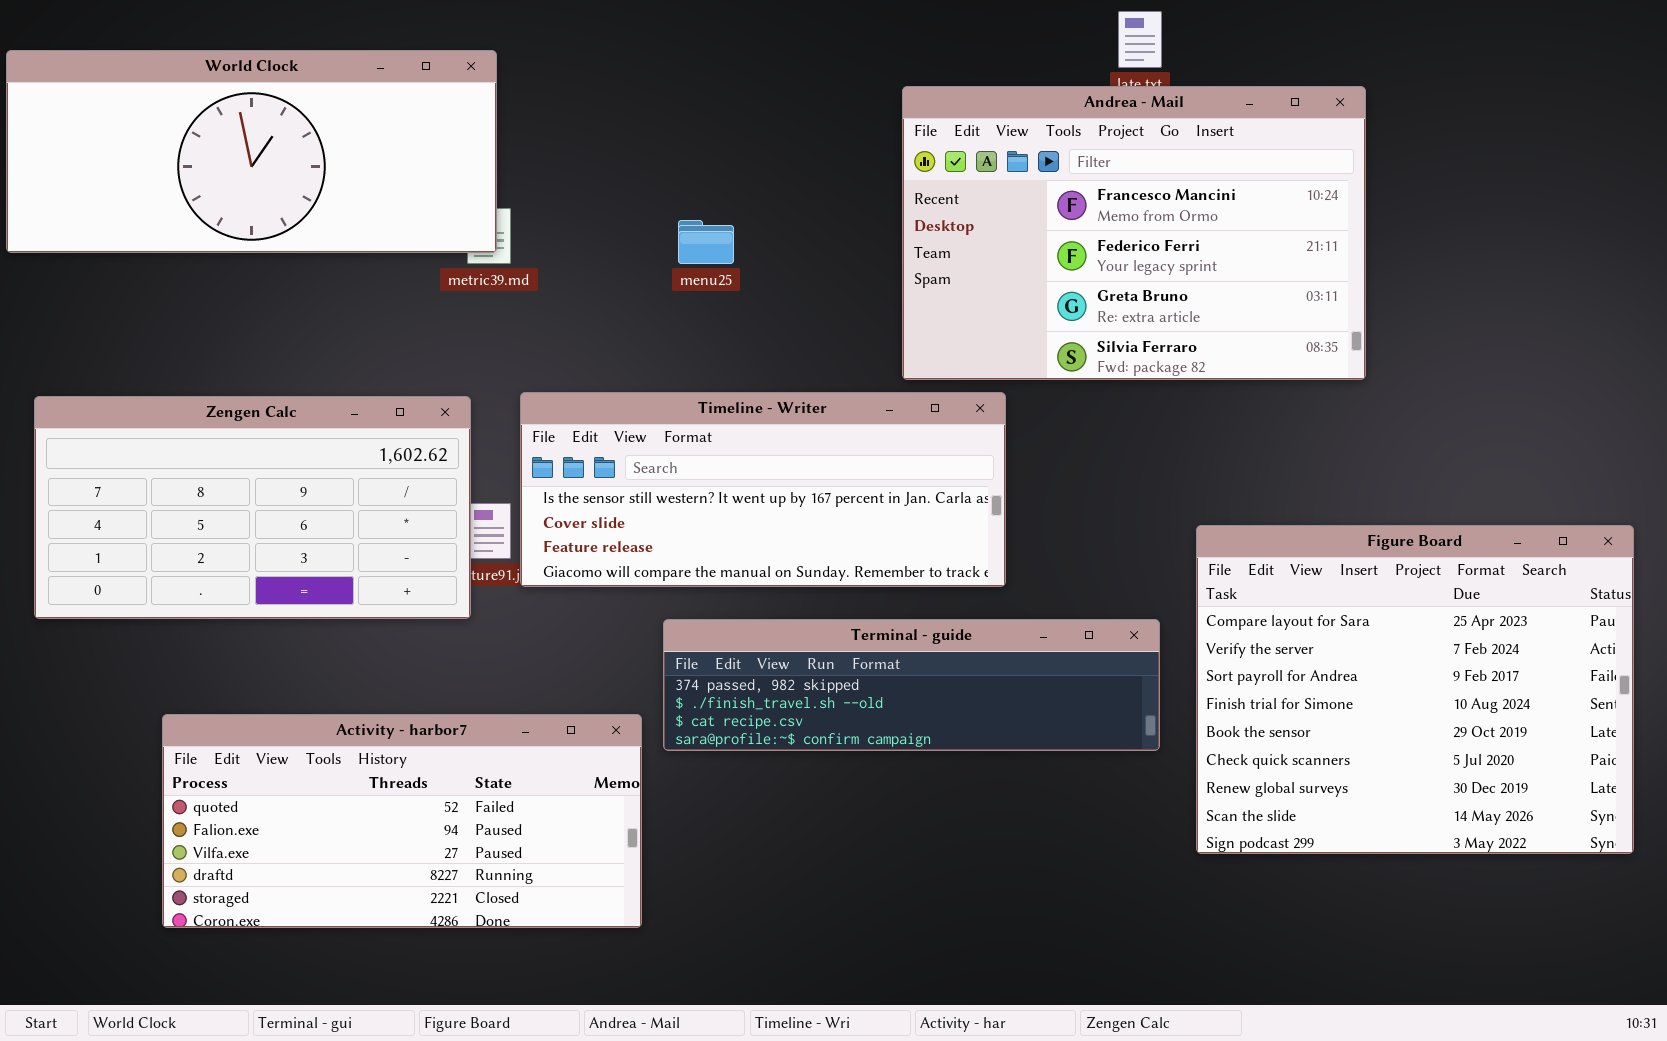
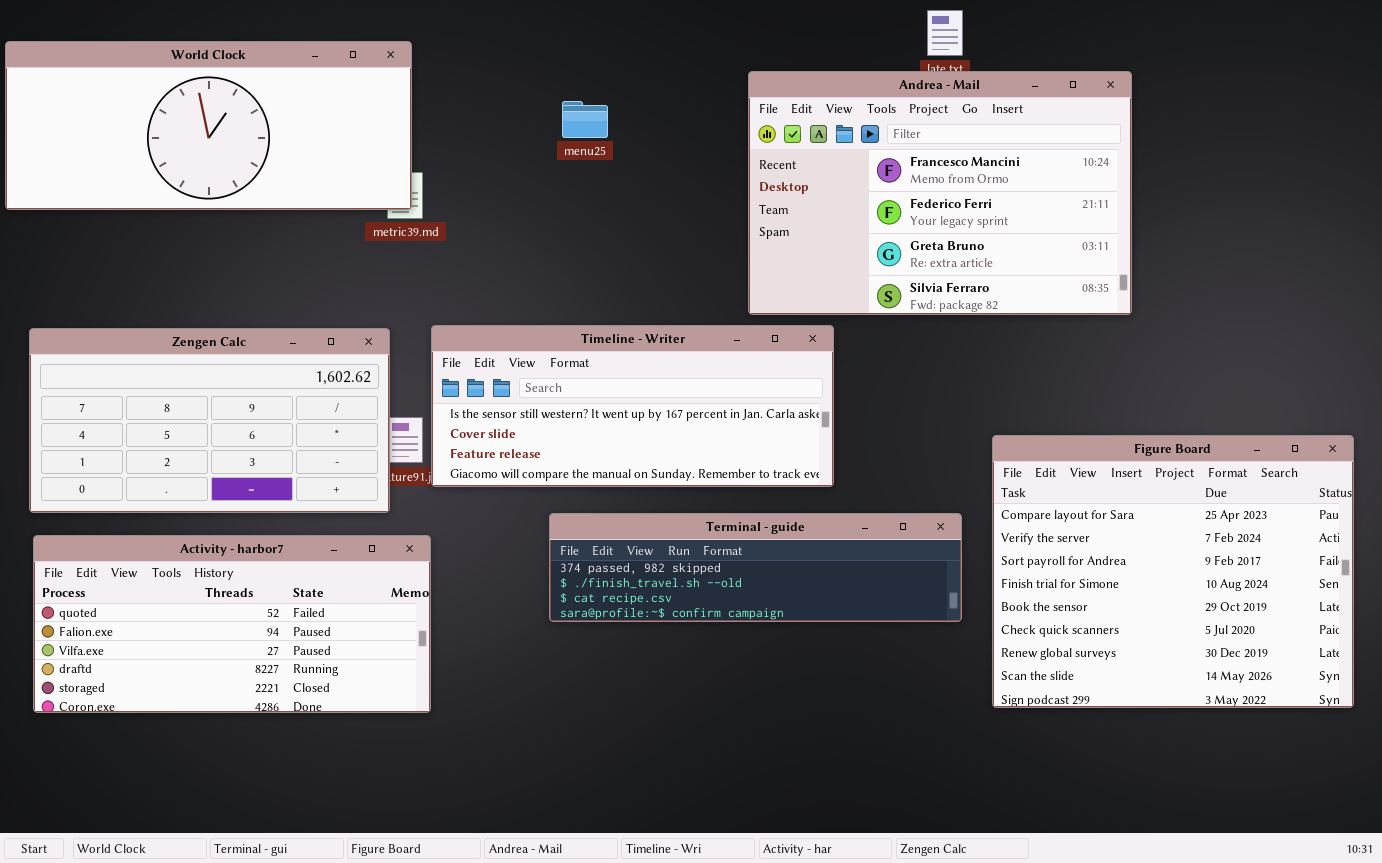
menu25: [678,220,734,264] -> [562,101,608,138], moved
Activity - harbor7: [162,714,642,928] -> [33,535,431,713], moved

